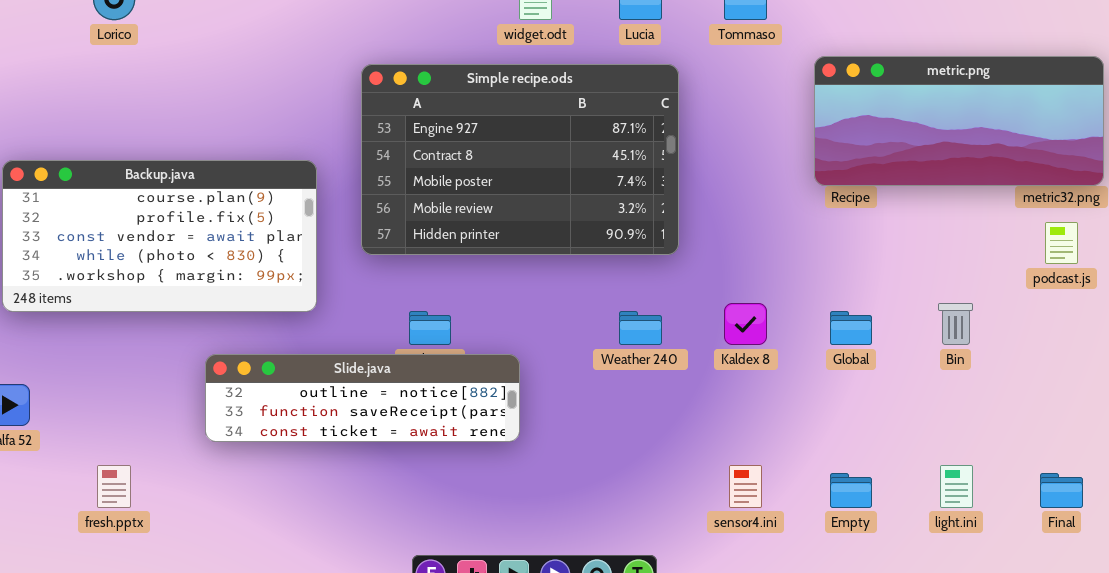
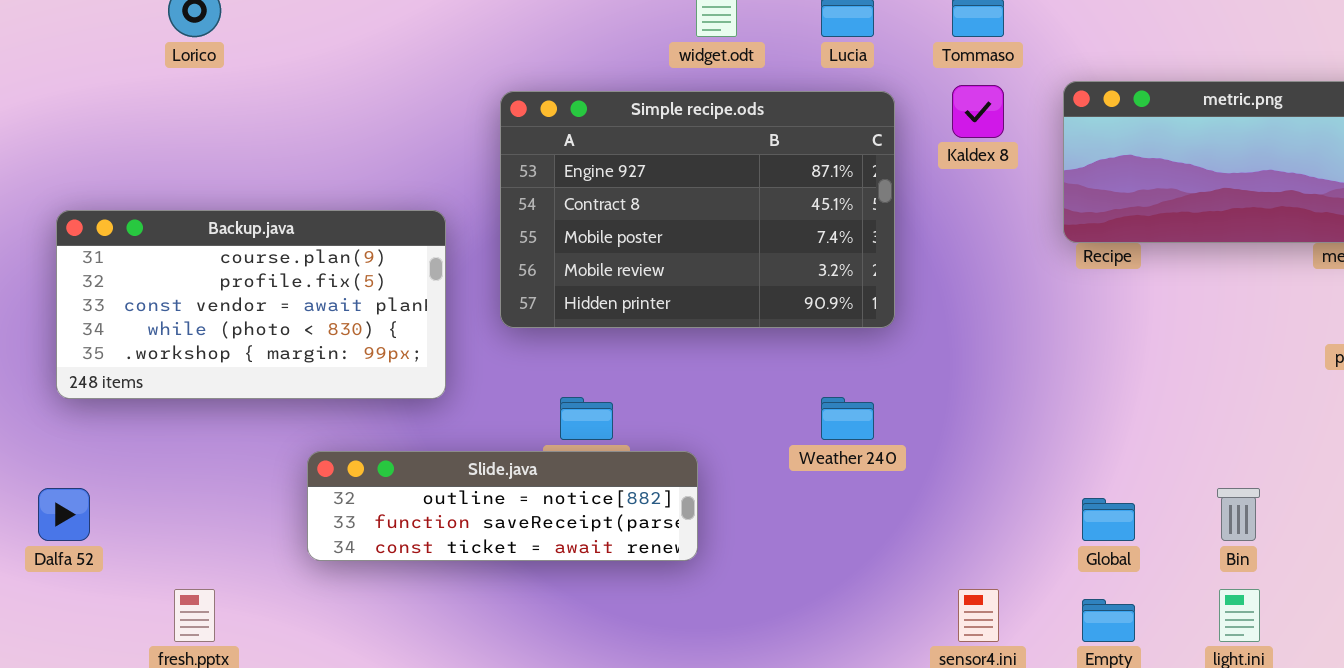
Kaldex 8: [724,303,767,345] -> [952,85,1004,138], moved
Bin: [938,303,973,345] -> [1217,488,1260,541], moved
Global: [830,311,872,345] -> [1082,498,1135,541], moved

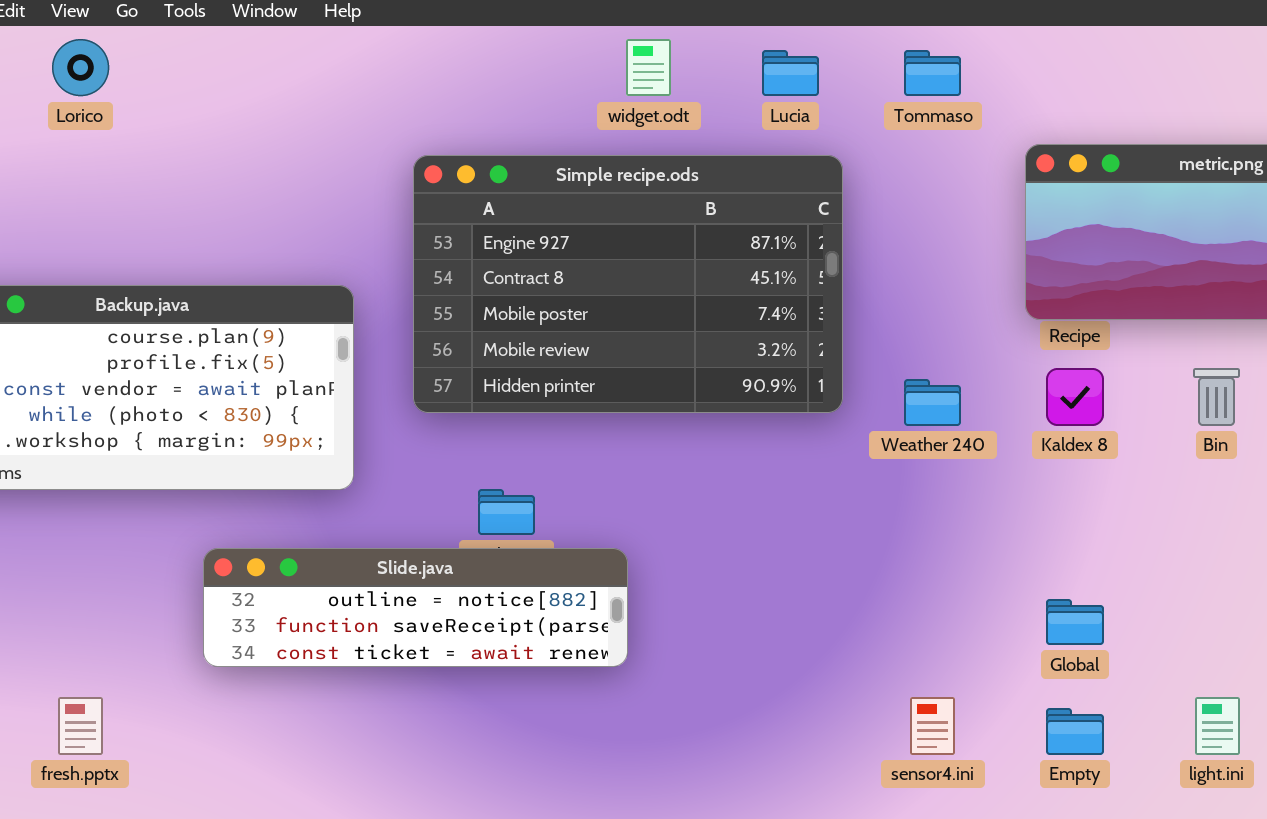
Kaldex 8: [952,85,1004,138] -> [1046,368,1104,426], moved
Weather 240: [821,397,874,440] -> [904,379,961,426], moved
Bin: [1217,488,1260,541] -> [1193,368,1240,426], moved

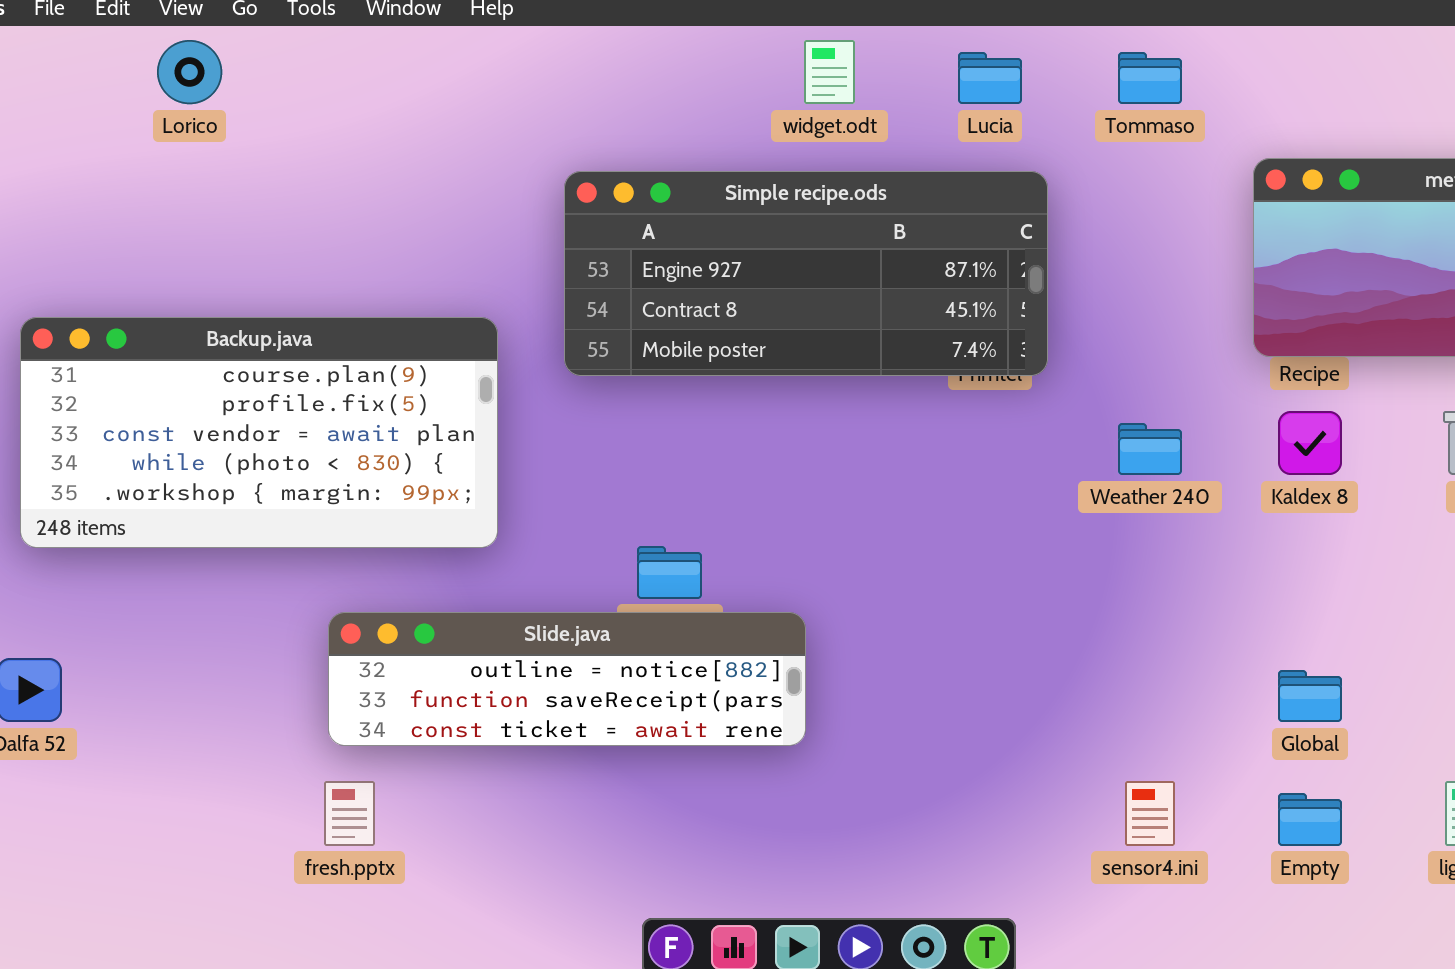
Simple recipe.ods: [413,155,843,413] -> [564,171,1048,376], resized
fresh.pptx: [58,697,103,755] -> [324,781,375,846], moved

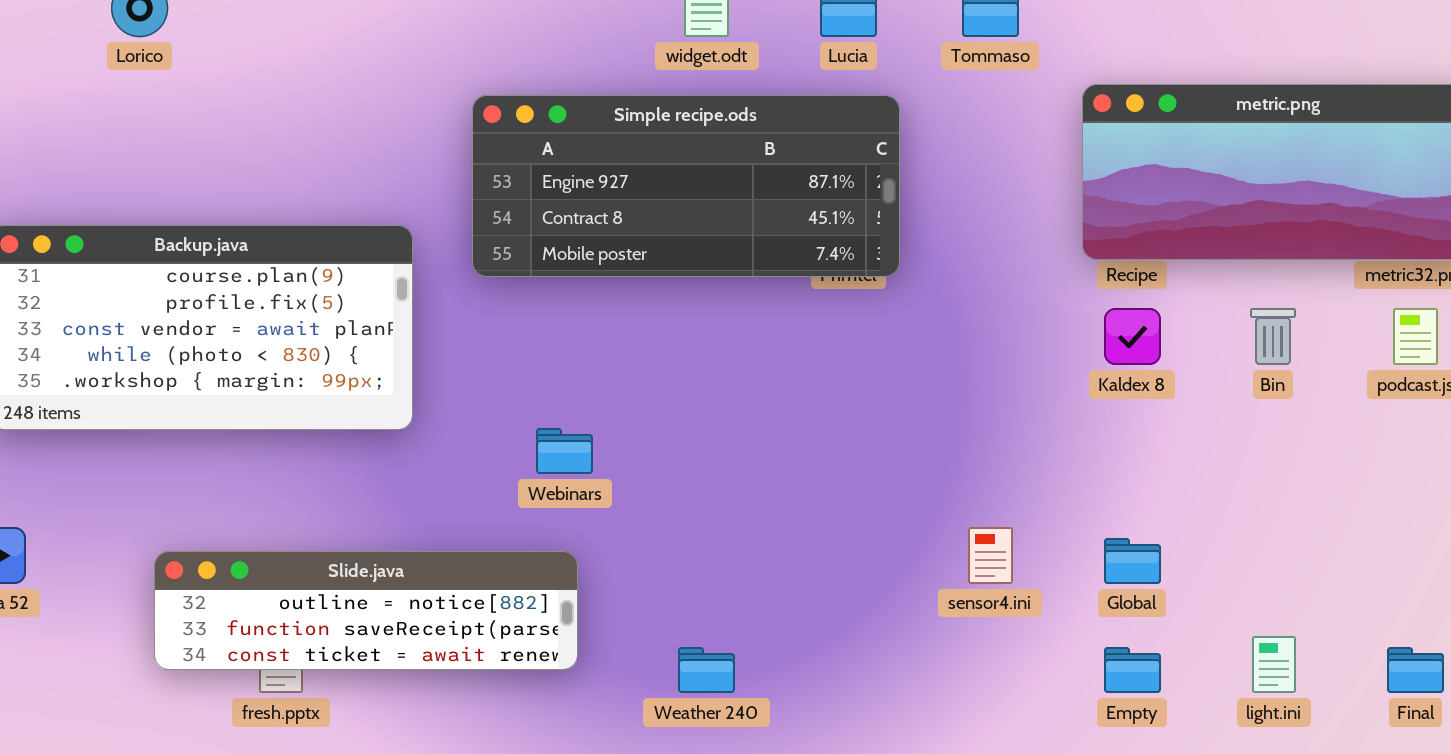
Weather 240: [1118,423,1182,475] -> [678,647,735,693], moved
Slide.java: [328,612,806,746] -> [154,551,578,670], moved
sensor4.ini: [1125,781,1175,846] -> [968,527,1013,584], moved

